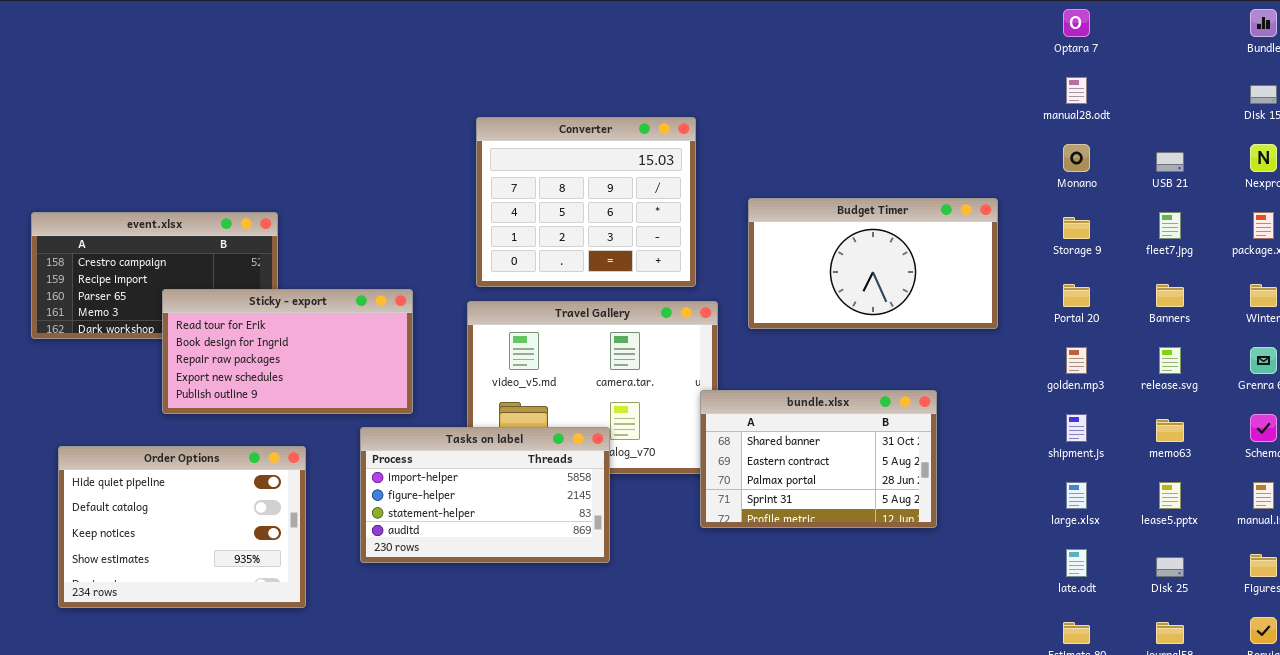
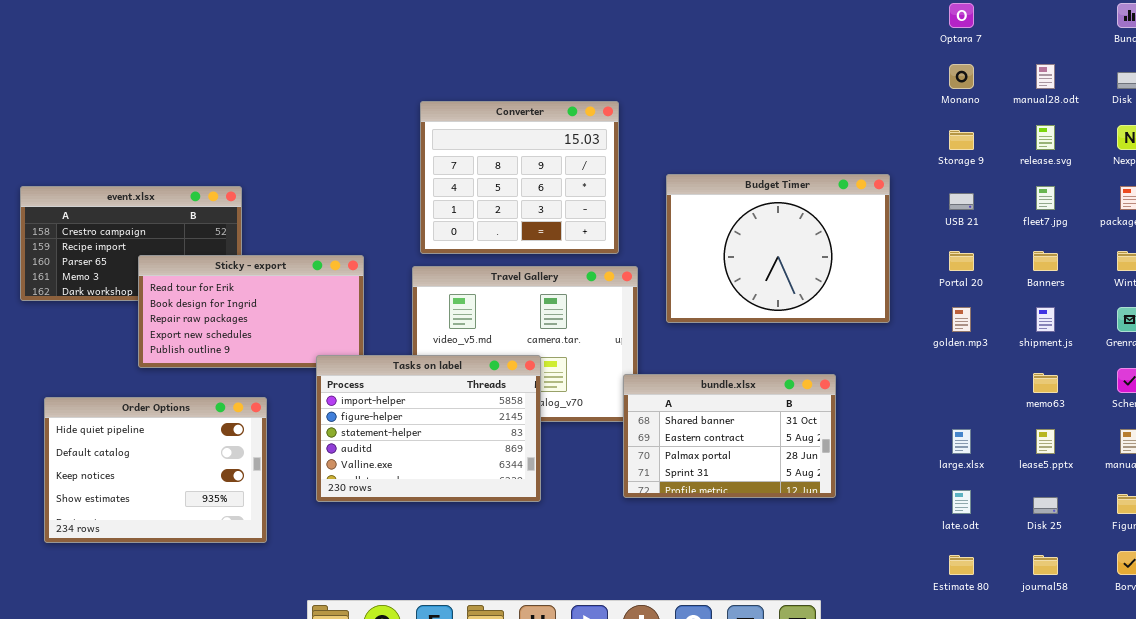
manual28.odt: [1066,77,1087,104] -> [1036,64,1055,89], moved
Monano: [1063,144,1090,172] -> [949,64,974,89], moved
USB 21: [1156,152,1184,172] -> [949,193,974,210], moved
Budget Timer: [748,198,998,329] -> [666,174,890,323], resized
Storage 9: [1063,217,1090,239] -> [949,130,974,150], moved
release.svg: [1159,347,1181,374] -> [1036,125,1055,150], moved
bundle.xlsx: [700,390,937,528] -> [623,374,836,498], moved
shipment.js: [1066,414,1087,442] -> [1036,307,1055,332], moved
Tasks on label: [360,427,610,563] -> [316,355,541,502], resized

